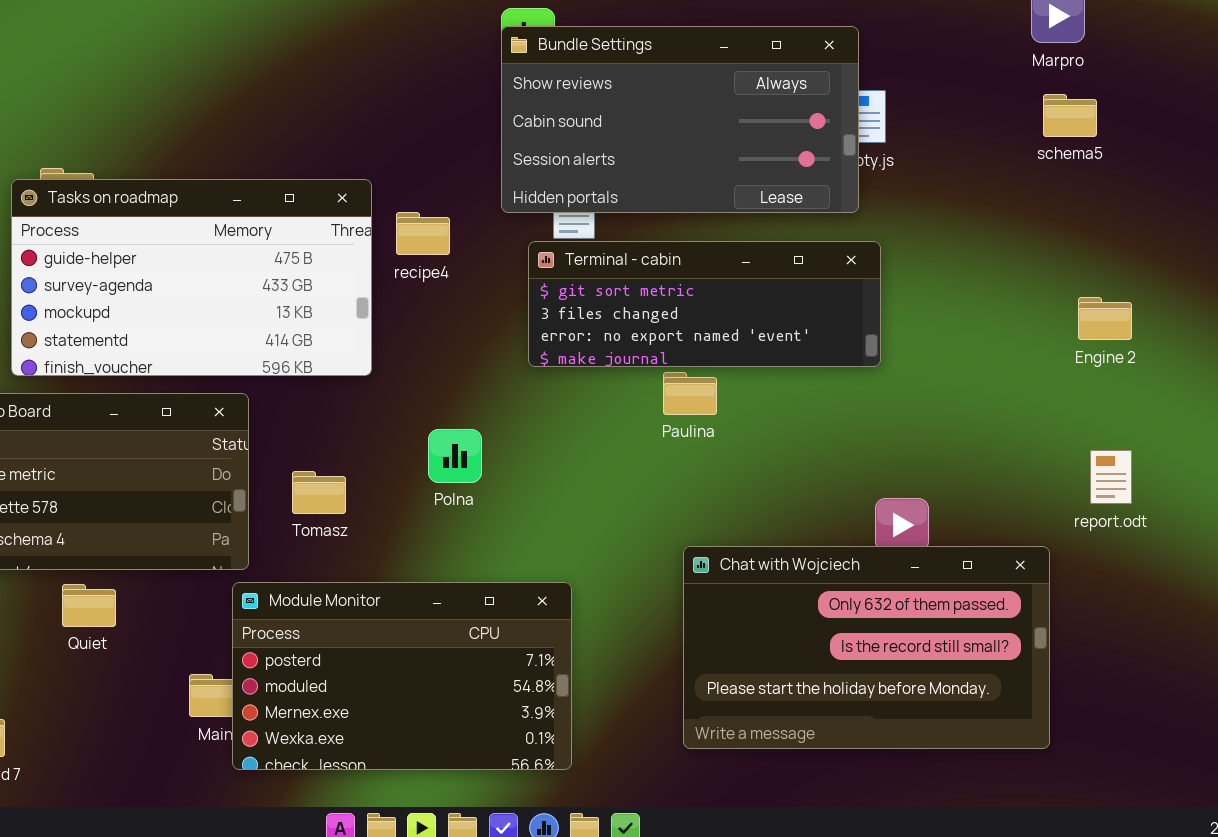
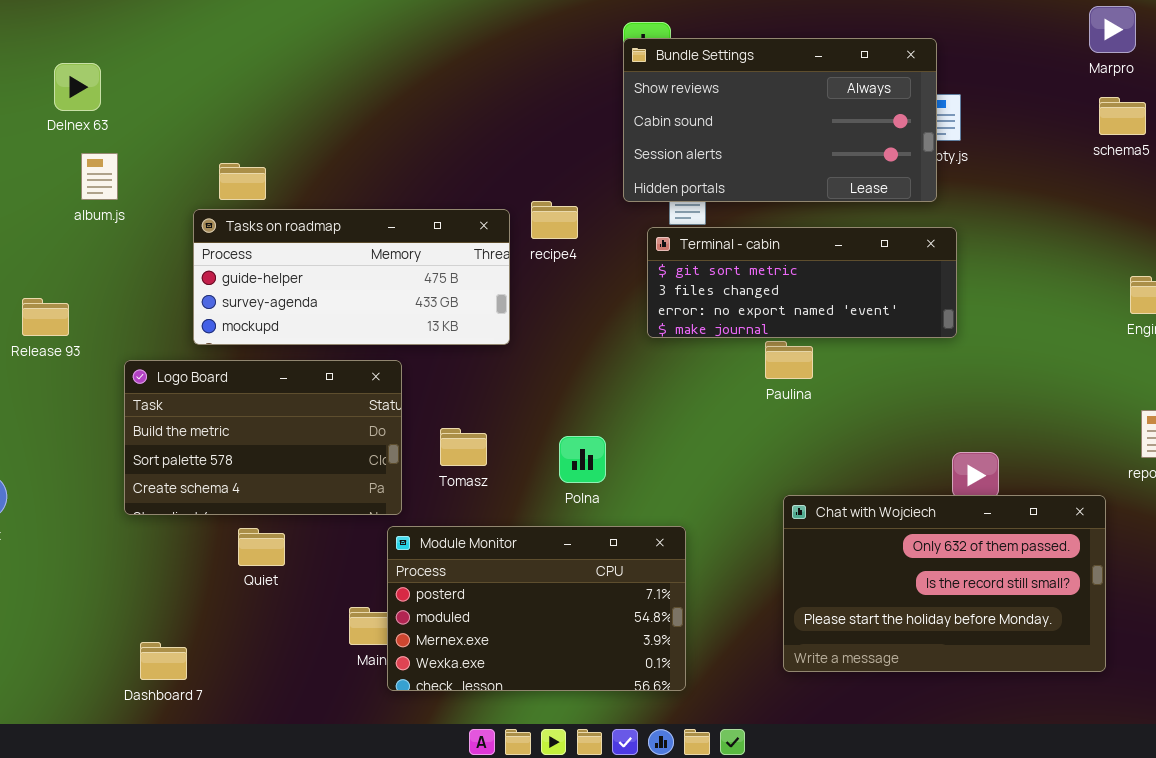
Tasks on roadmap: [11,179,372,376] -> [193,209,510,345], resized
Polna: [428,429,482,483] -> [559,436,606,483], moved

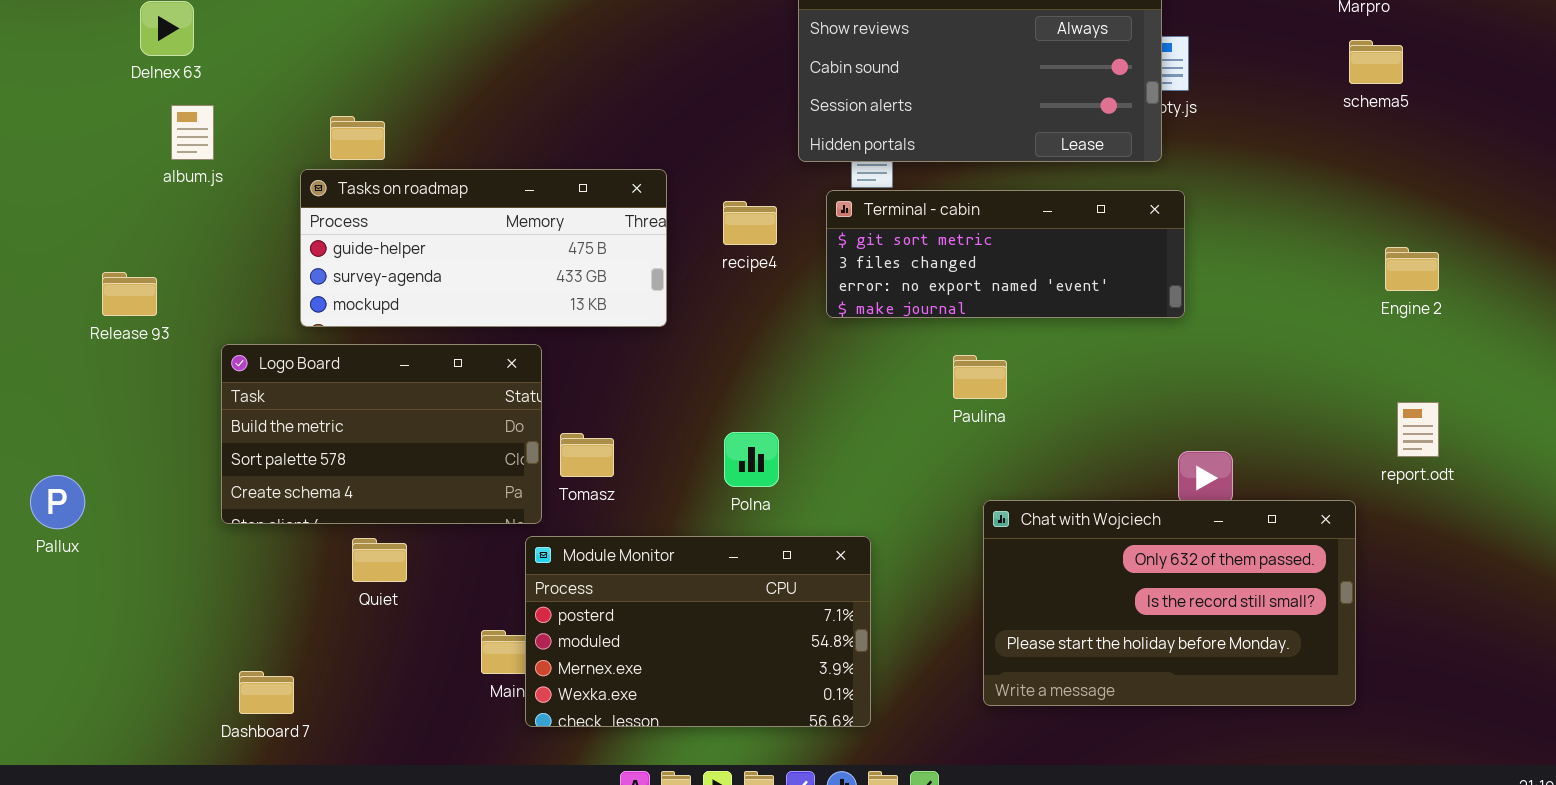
recipe4: [531,201,578,239] -> [723,201,777,245], moved
Paulina: [765,341,813,379] -> [953,355,1007,399], moved
Tomasz: [440,428,487,466] -> [560,433,614,477], moved

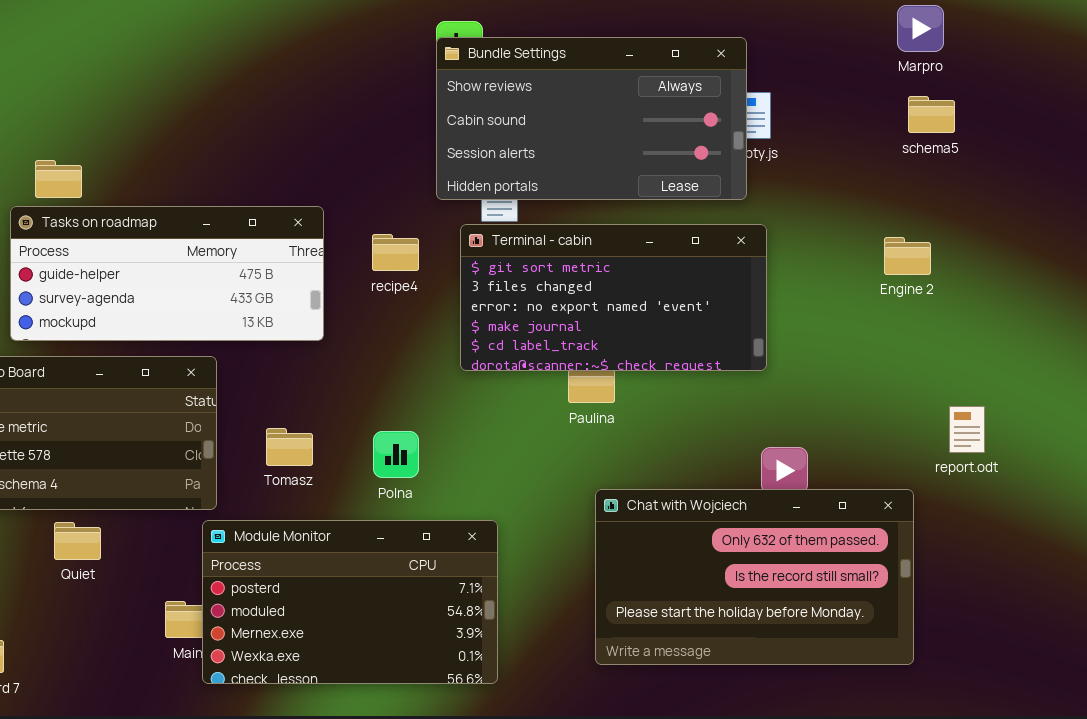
Terminal - cabin: [826,190,1185,318] -> [460,224,767,371], resized
Engine 2: [1385,247,1439,291] -> [884,237,931,275], moved
Tomasz: [560,433,614,477] -> [266,428,313,466], moved

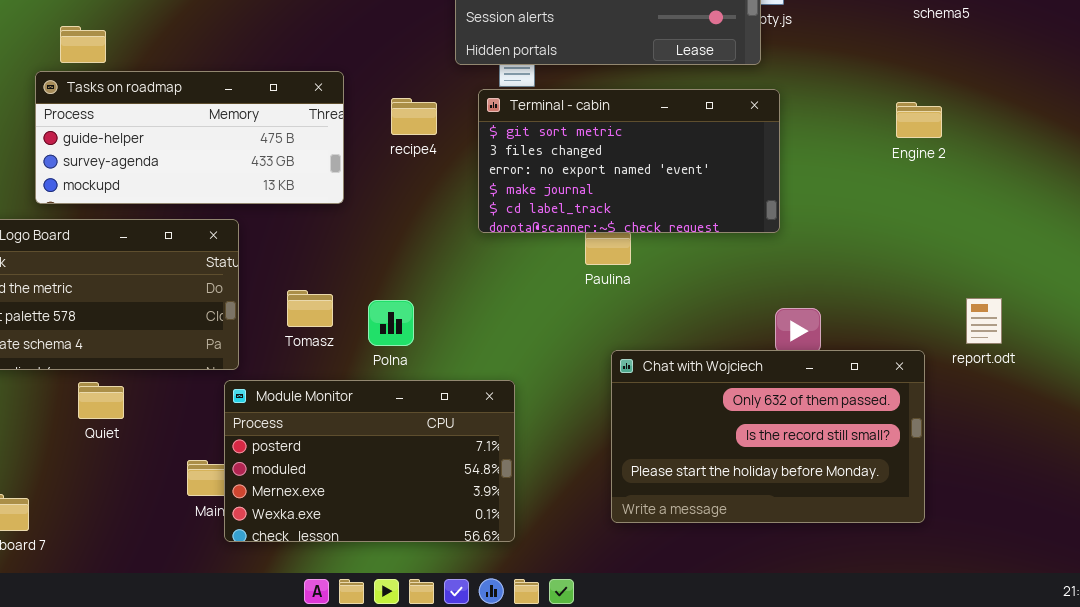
report.odt: [949,406,985,453] -> [966,298,1002,344], moved
Polna: [373,431,419,478] -> [368,300,414,346], moved

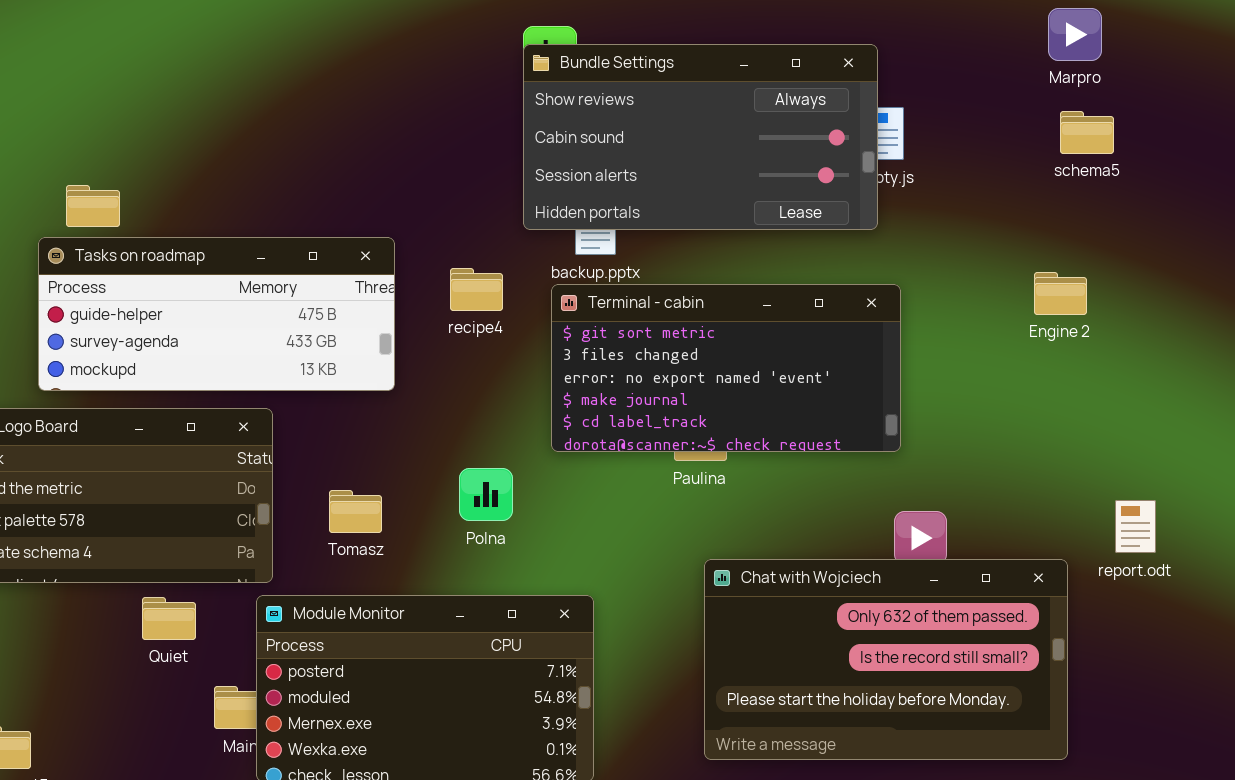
Terminal - cabin: [478,89,780,233] -> [551,284,901,452], moved
Polna: [368,300,414,346] -> [459,468,513,521], moved
Quiet: [78,382,124,419] -> [142,597,196,640], moved

